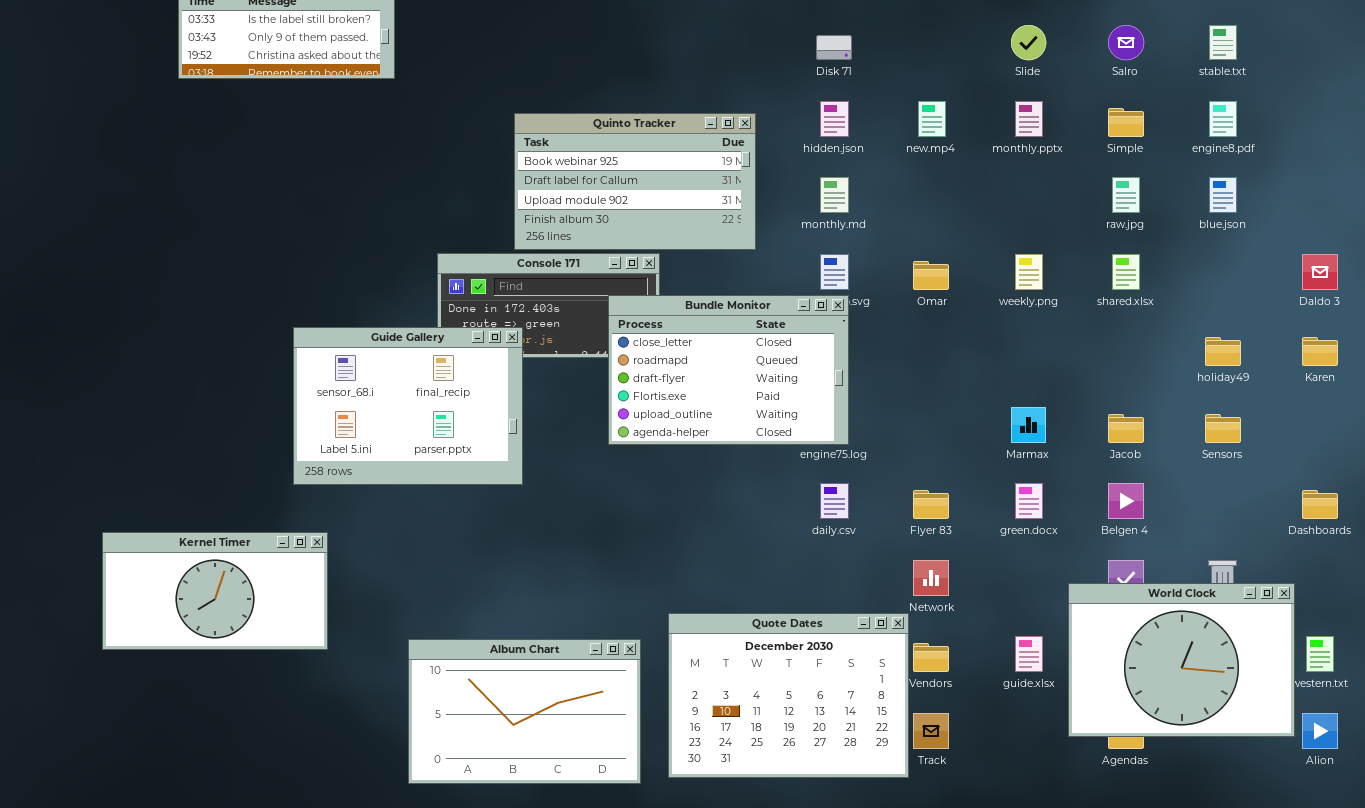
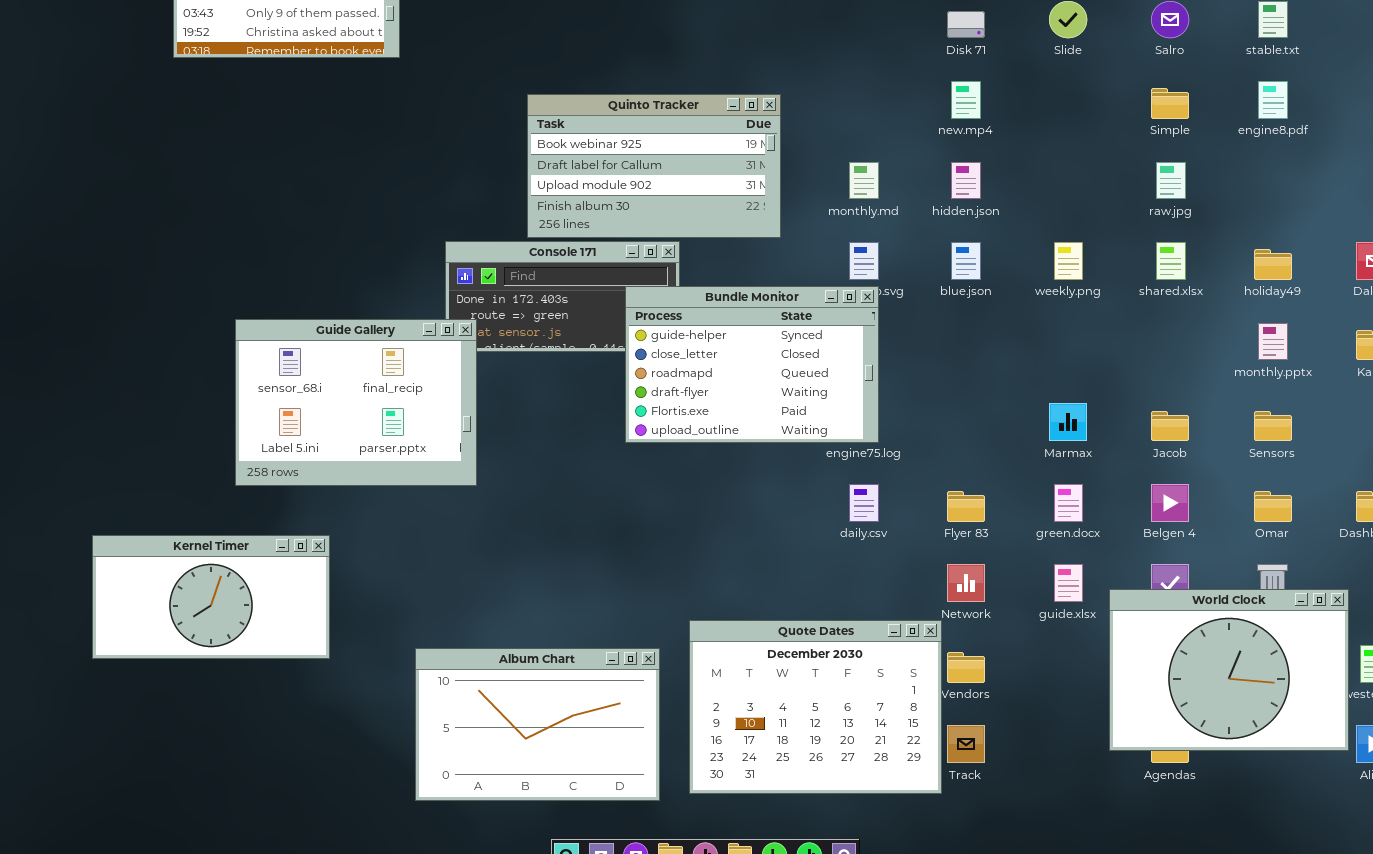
Disk 71: [816,35,852,60] -> [947,11,985,38], moved
hidden.json: [820,101,849,137] -> [951,162,981,199], moved
monthly.pptx: [1015,101,1043,137] -> [1258,323,1288,360], moved
blue.json: [1209,177,1237,213] -> [951,242,981,280], moved
Omar: [913,261,949,290] -> [1254,491,1292,522], moved
Bundle Monitor: [608,295,849,445] -> [625,286,879,443], scrolled up 1 row
Guide Gallery: [293,327,523,485] -> [235,319,477,486], moved
holiday49: [1205,337,1241,366] -> [1254,249,1292,280], moved
guide.xlsx: [1015,636,1043,672] -> [1054,564,1083,602], moved

